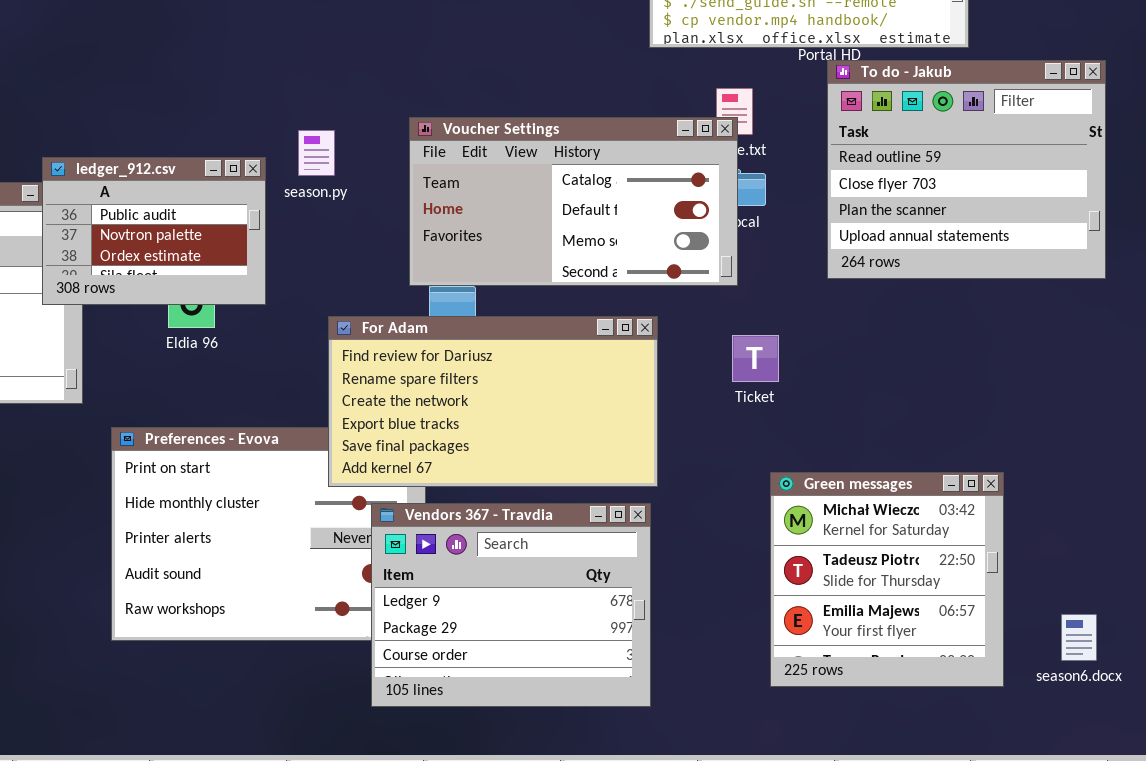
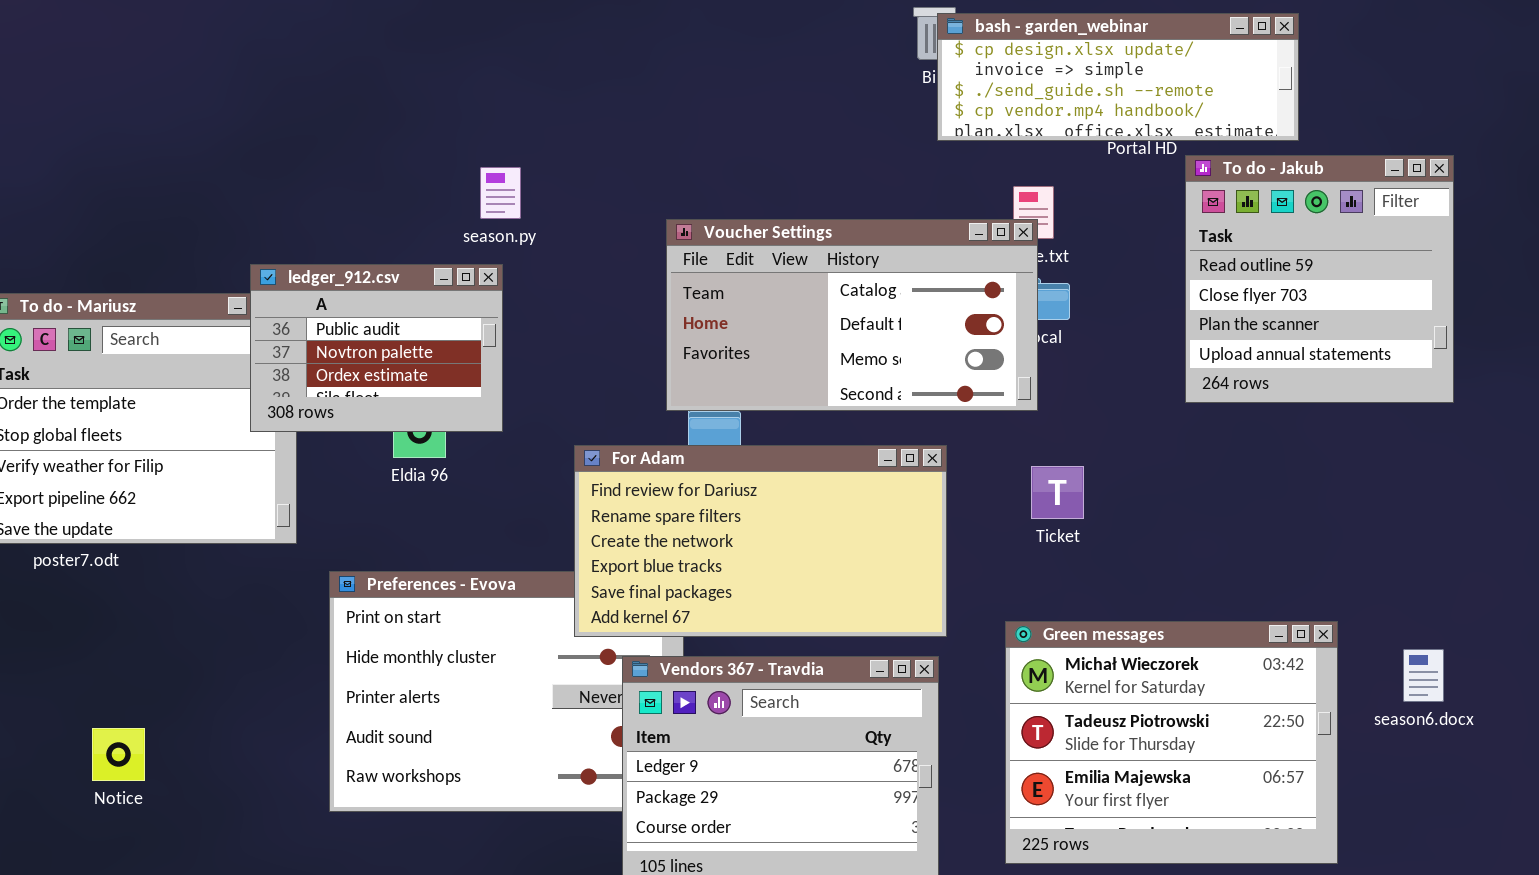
To do - Jakub: [827,60,1106,279] -> [1185,155,1454,403], resized
season.py: [298,130,335,176] -> [480,167,521,219], moved
Green messages: [770,472,1004,687] -> [1005,621,1338,864], resized
season6.docx: [1061,614,1097,661] -> [1403,649,1444,702], moved

